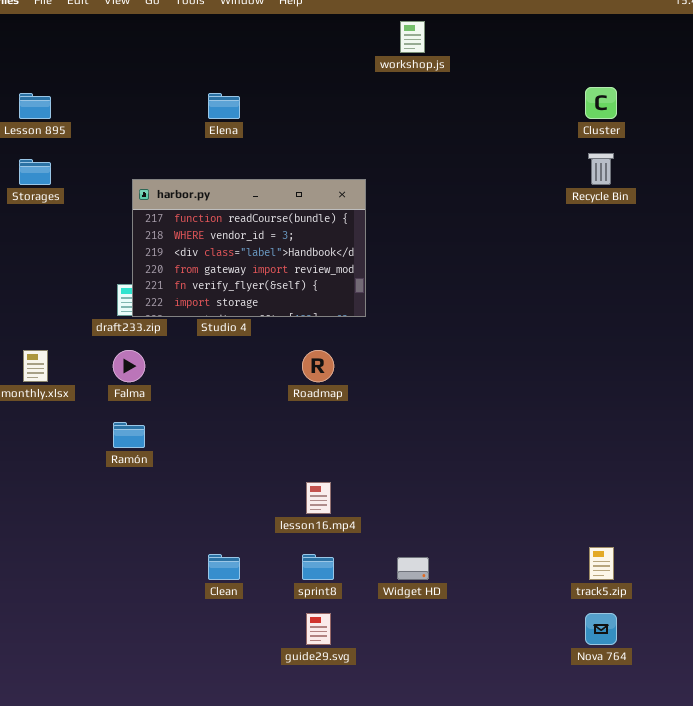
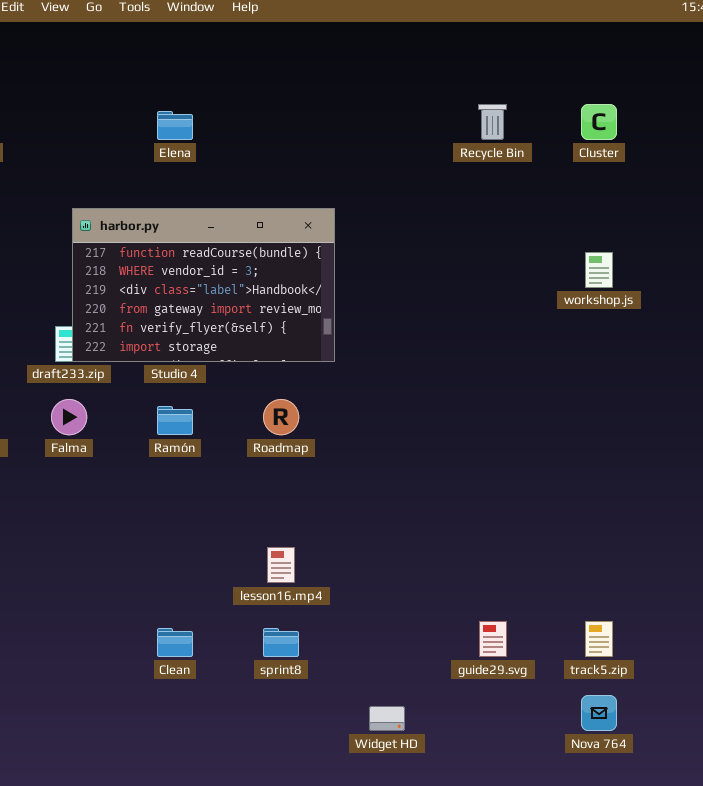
workshop.js: [400,21,425,53] -> [585,252,613,288], moved
Recycle Bin: [588,153,614,185] -> [478,104,507,140], moved
Ramón: [113,422,145,448] -> [157,406,193,435], moved
Widget HD: [397,557,429,580] -> [369,706,405,731], moved
guide29.svg: [306,613,331,645] -> [479,621,507,657], moved

